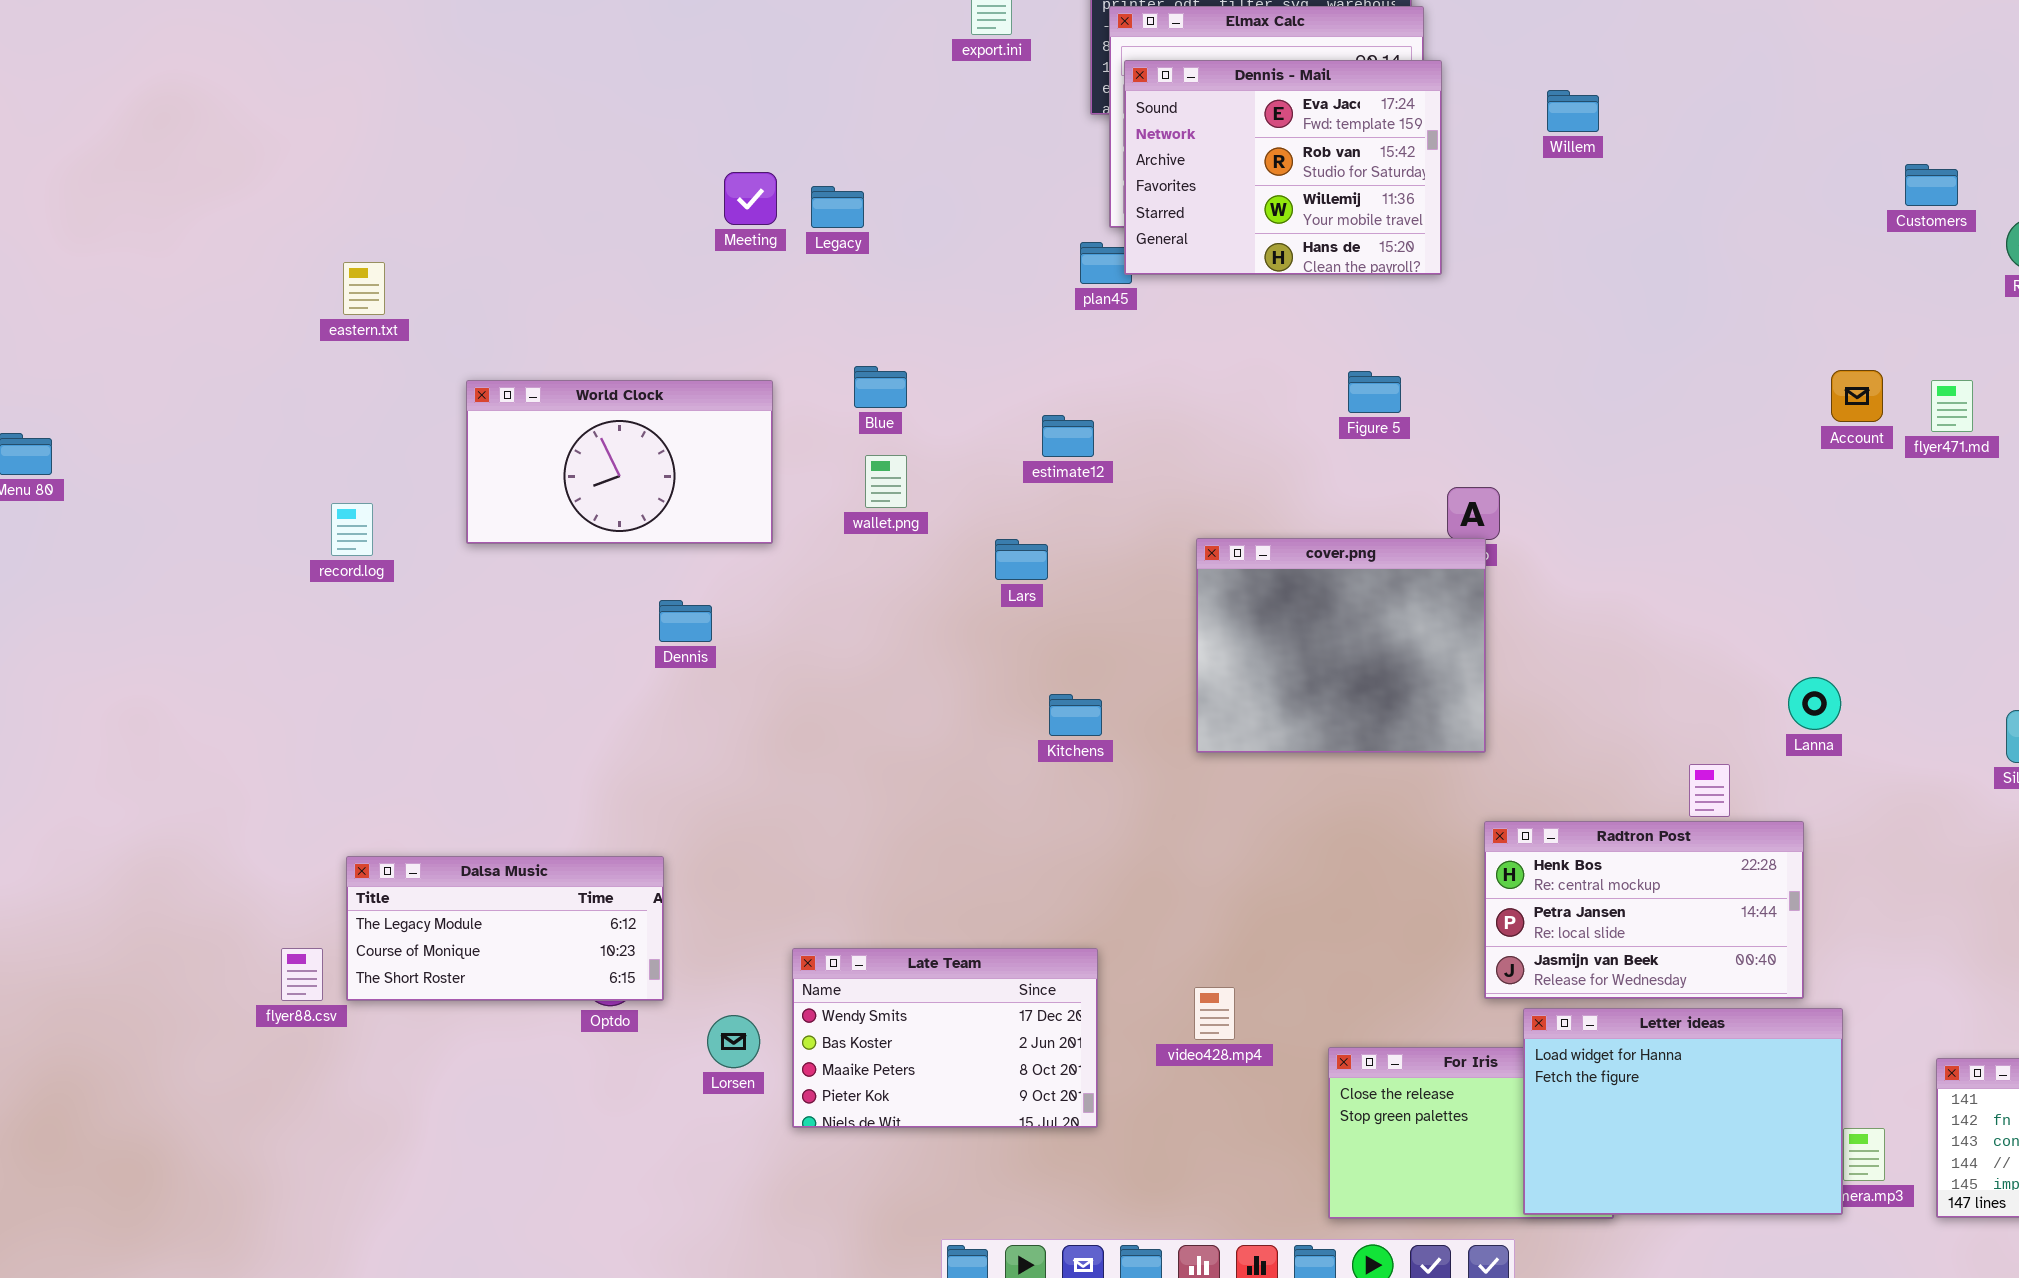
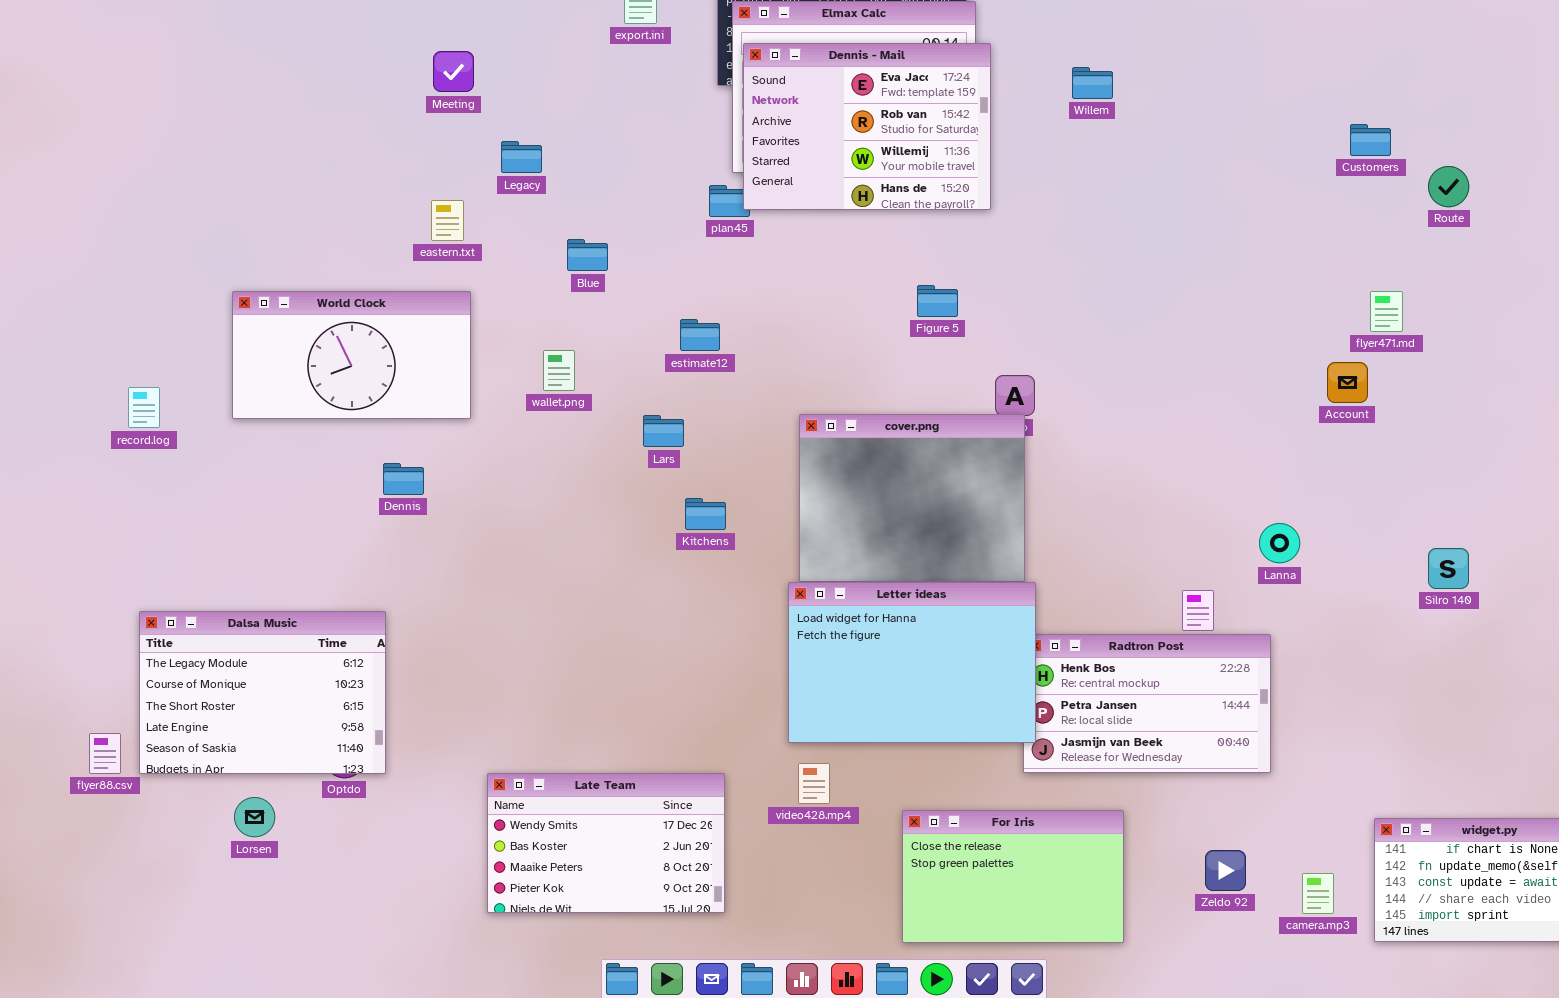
Meeting: [724,172,777,225] -> [433,51,474,92], moved
eastern.txt: [343,262,385,315] -> [431,200,464,241], moved
Blue: [854,366,907,408] -> [567,239,608,271], moved
Account: [1831,370,1883,422] -> [1327,362,1368,403], moved
Kitchens: [1049,694,1102,736] -> [685,498,726,530], moved
Dalsa Music: [346,856,664,1001] -> [139,611,386,774], resized
Late Team: [792,948,1098,1128] -> [487,773,725,913], moved
Letter ideas: [1523,1008,1843,1215] -> [788,582,1036,743], moved
Lorsen: [707,1015,760,1068] -> [234,797,275,837], moved

